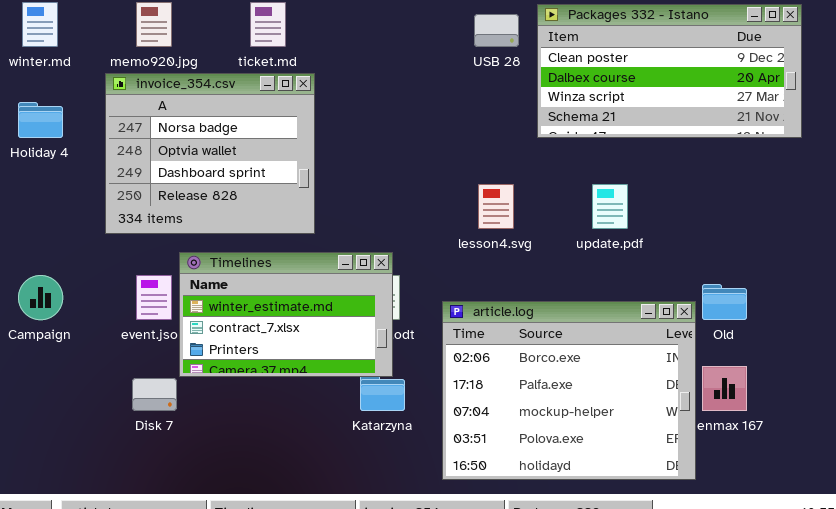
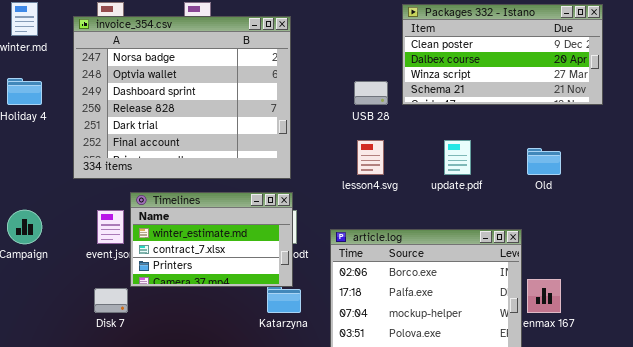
USB 28: [474,14,519,47] -> [354,81,388,105], moved
invoice_354.csv: [105,73,315,234] -> [73,16,291,179], resized
Old: [702,284,747,320] -> [527,148,561,175], moved

